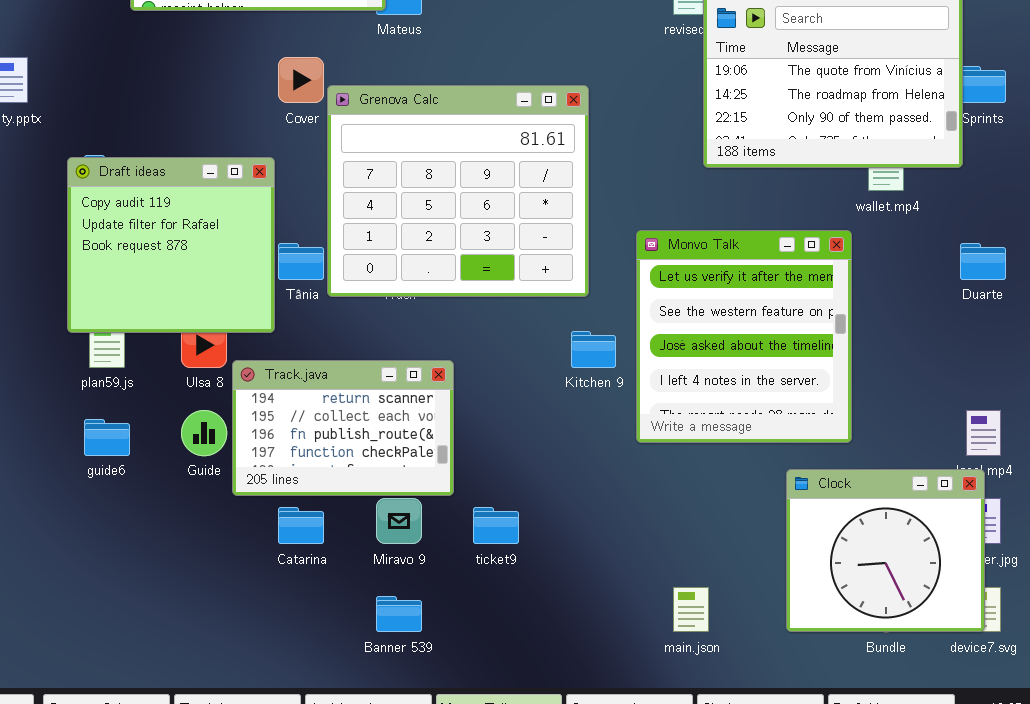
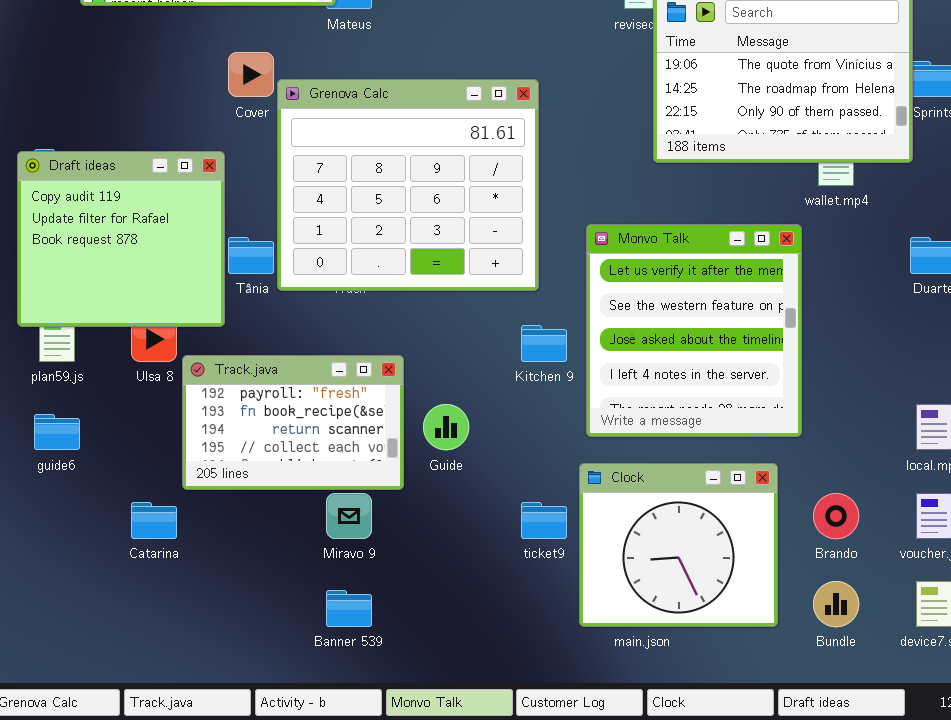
Track.java: [232,360,454,496] -> [182,355,404,490], scrolled up 2 rows
Guide: [181,410,227,456] -> [423,404,469,450], moved
Clock: [786,469,985,632] -> [579,463,778,627], moved
Catarina: [278,507,324,544] -> [131,502,177,539], moved
ticket9: [473,507,519,544] -> [521,502,567,539], moved

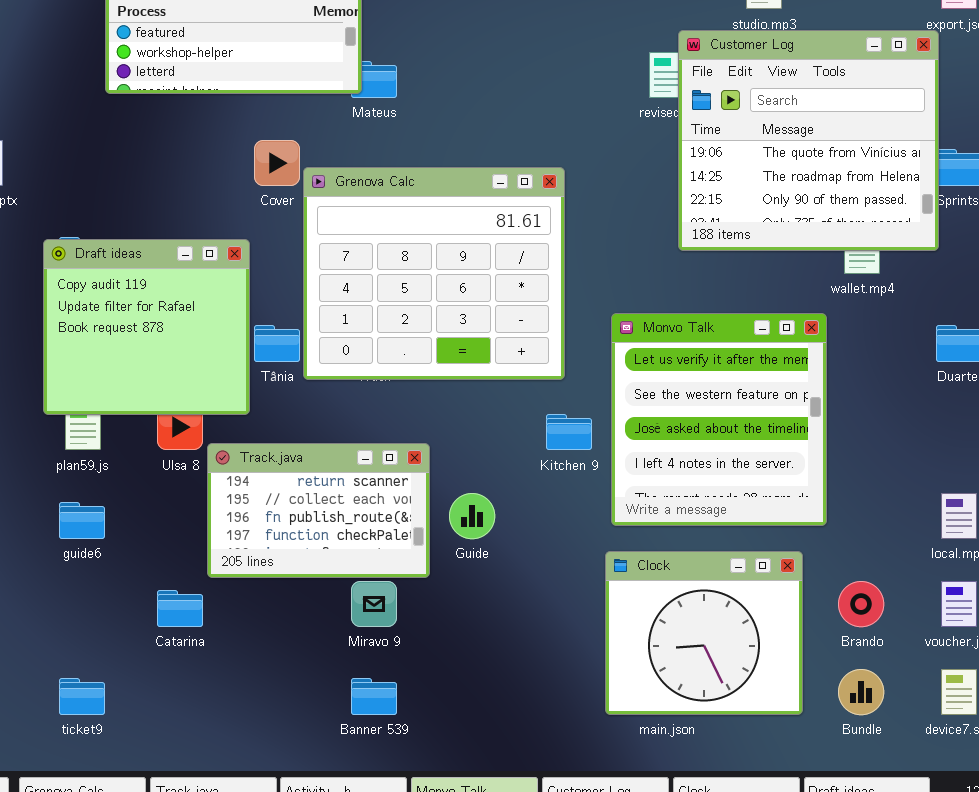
Track.java: [182,355,404,490] -> [207,443,430,578], scrolled down 2 rows
ticket9: [521,502,567,539] -> [59,678,105,715], moved

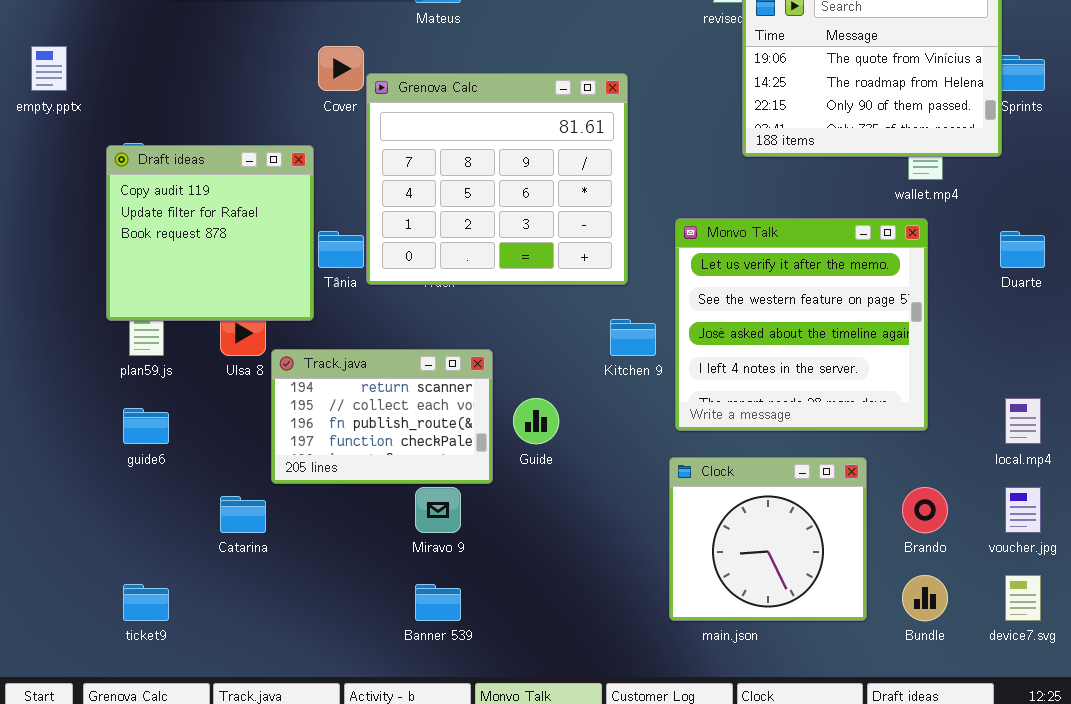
Monvo Talk: [611,313,827,526] -> [675,218,928,431], resized

